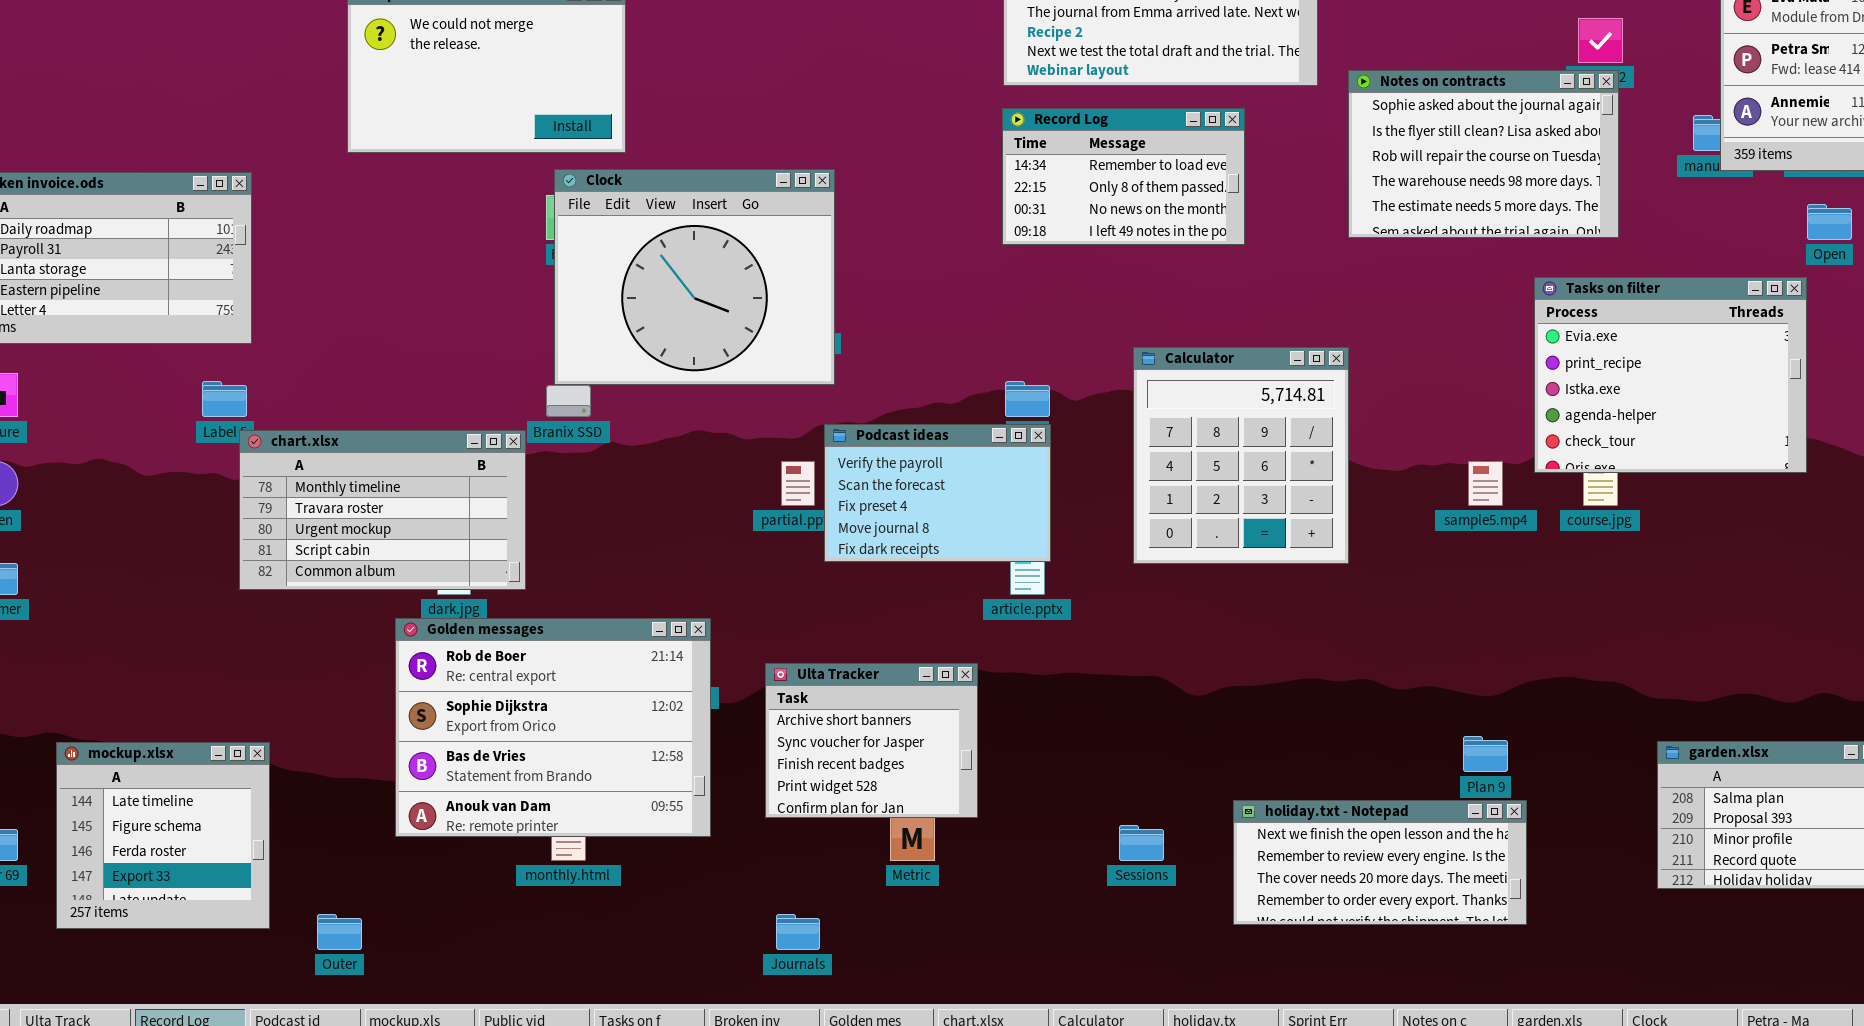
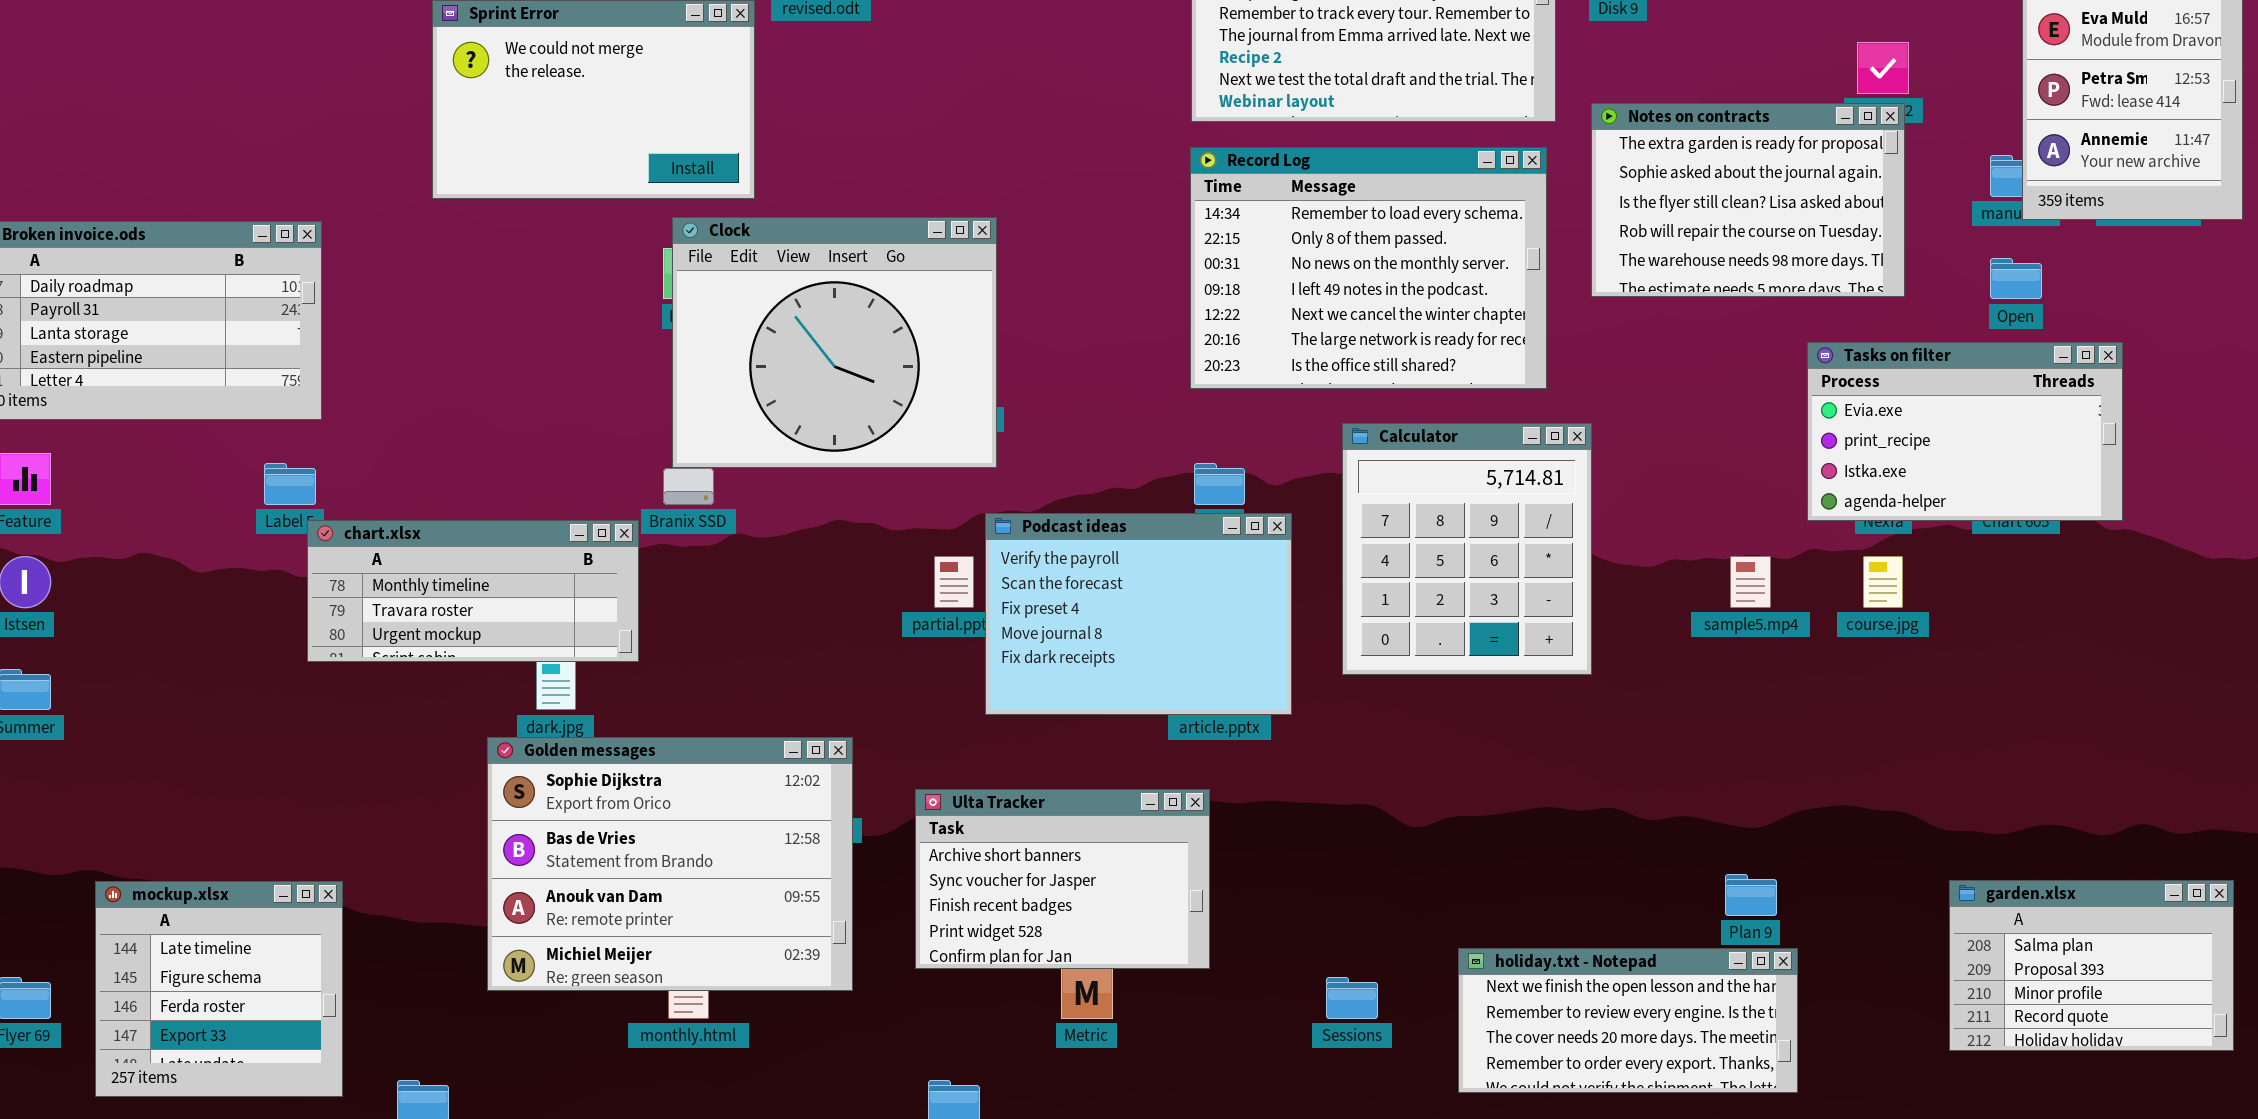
Notes on contracts: [1348,70,1619,238] -> [1591,103,1905,297], scrolled up 1 row
Record Log: [1002,108,1245,245] -> [1190,147,1547,389], resized
Open: [1807,204,1852,240] -> [1990,258,2042,299], moved
Tasks on filter: [1534,277,1807,473] -> [1807,342,2123,521], resized
Podcast ideas: [824,424,1051,562] -> [985,513,1292,715], resized
chart.xlsx: [239,430,526,590] -> [307,520,639,662], resized
Golden messages: [395,618,711,837] -> [487,737,853,991], scrolled down 1 row
Ulta Tracker: [765,663,978,818] -> [915,789,1210,969], resized

